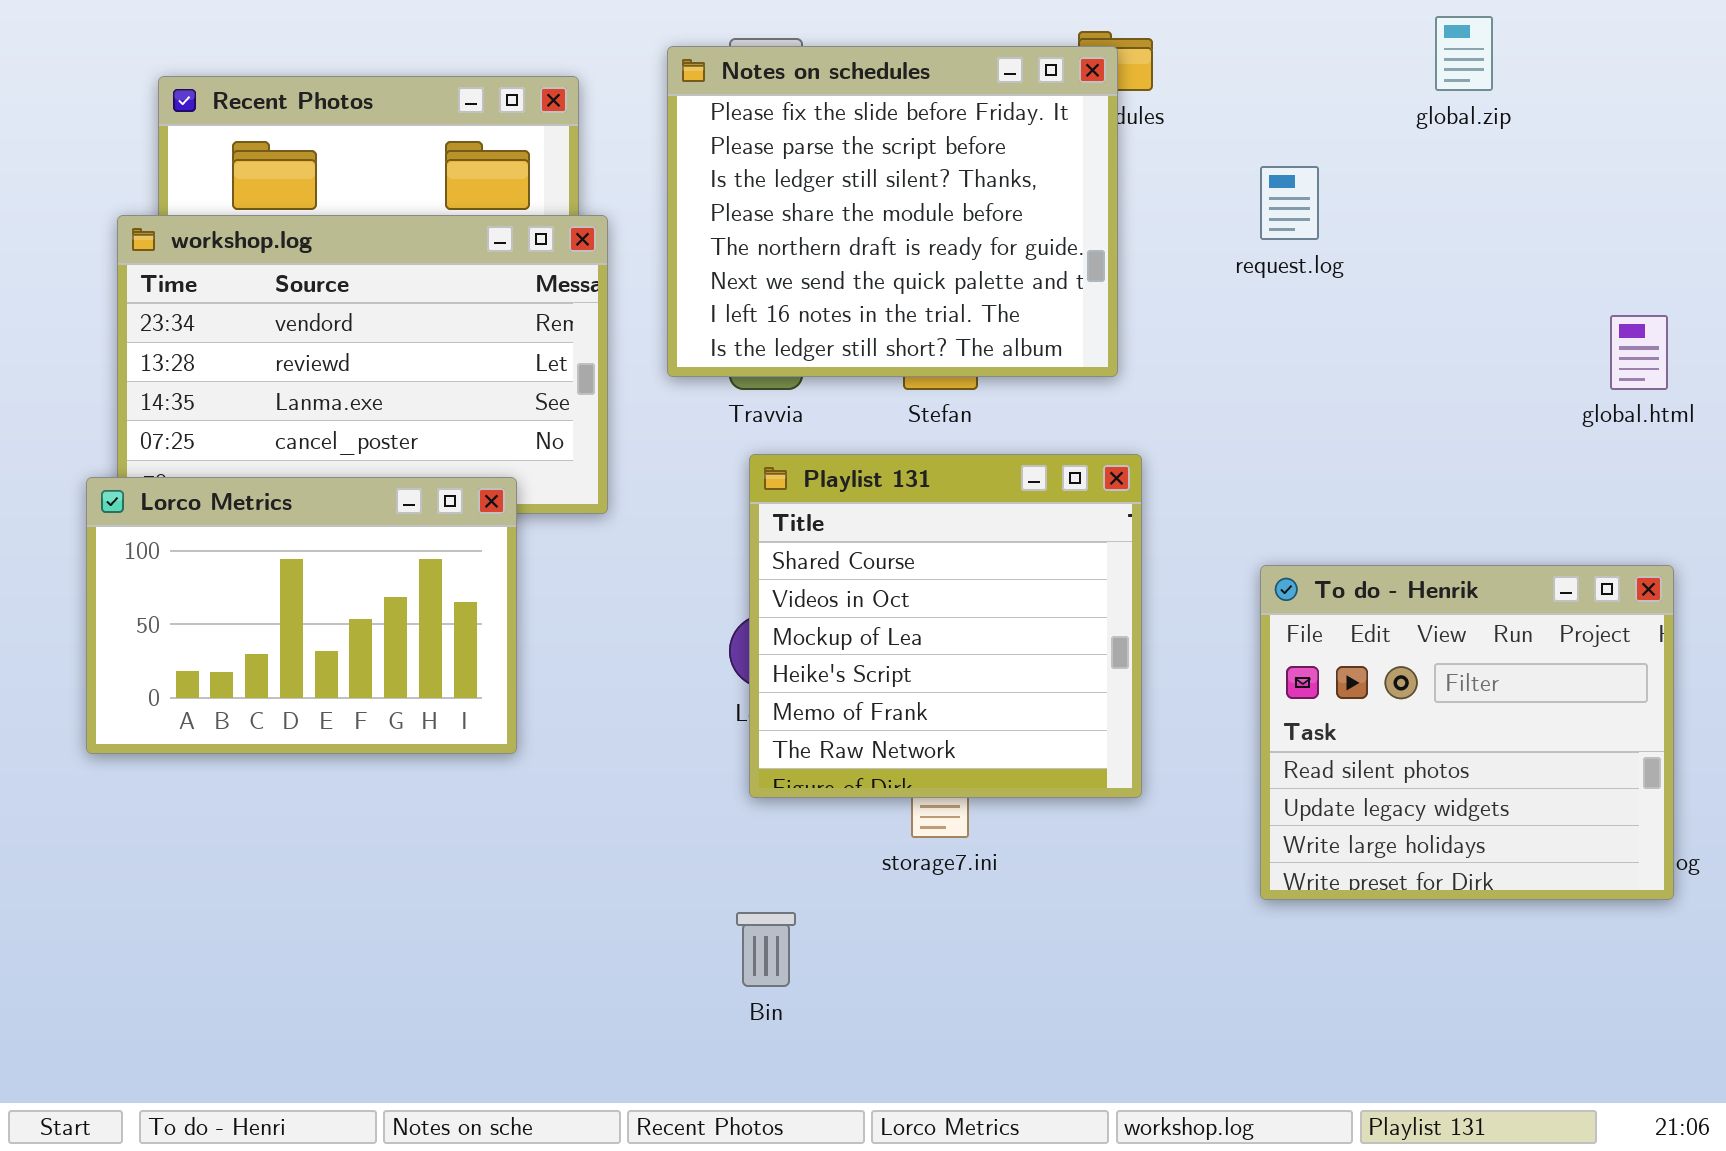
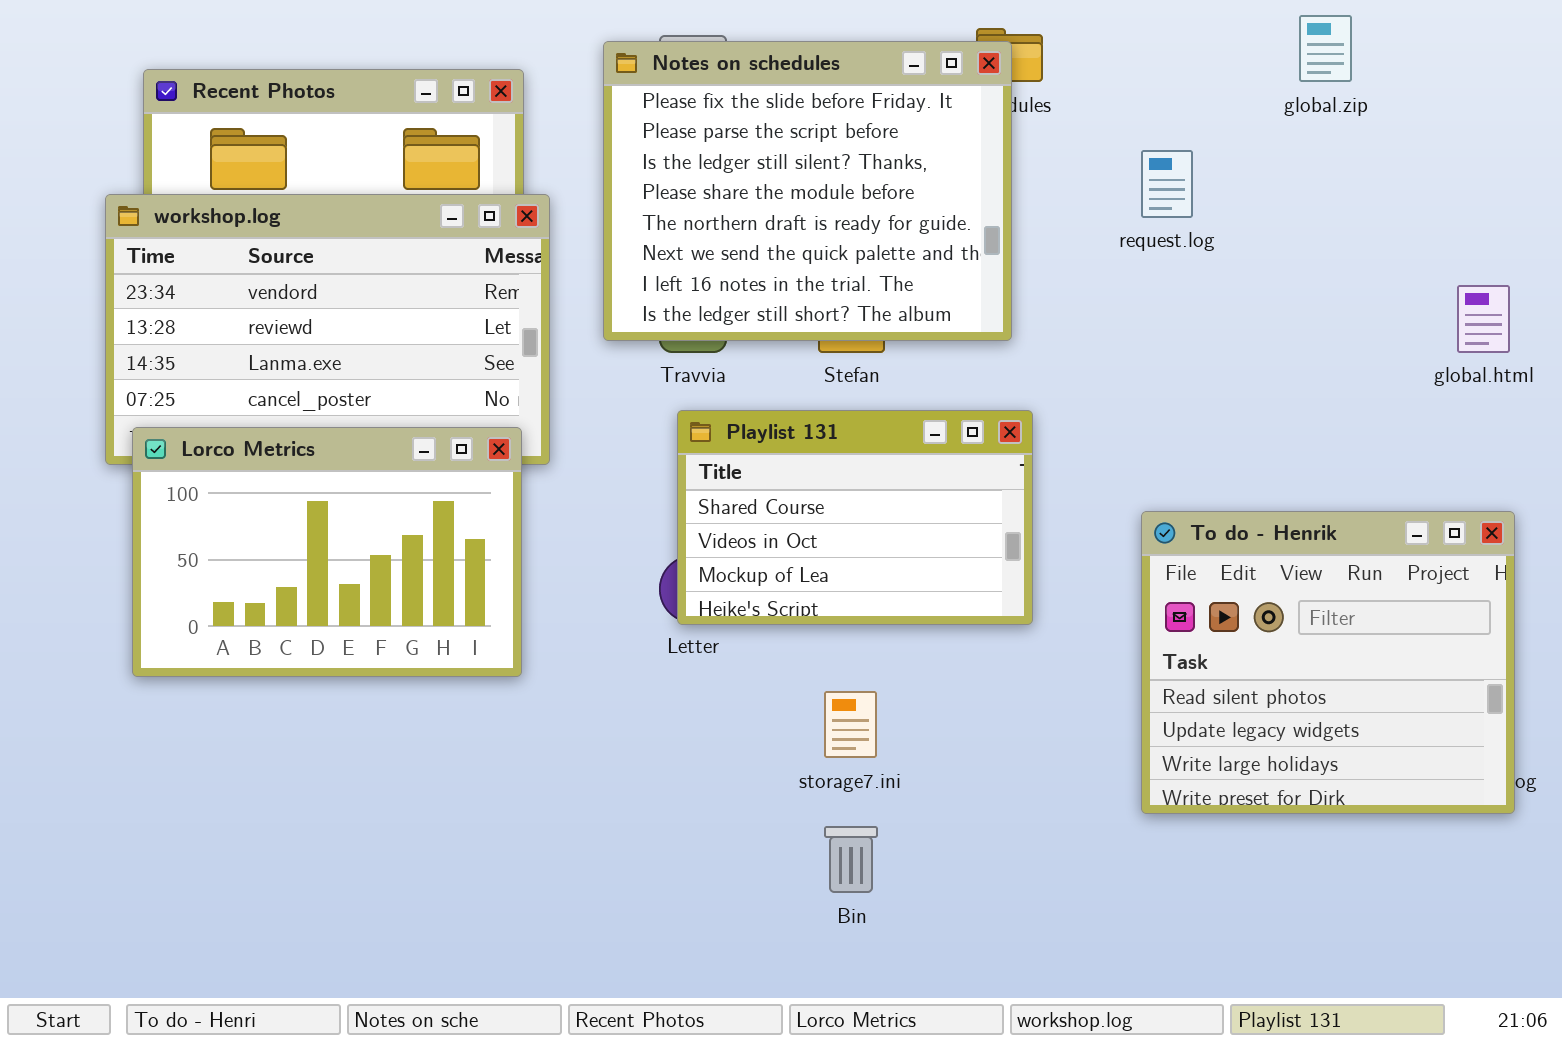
Playlist 131: [749,454,1142,798] -> [677,410,1033,625], resized
Lorco Metrics: [86,477,517,754] -> [132,427,522,677], moved
Bin: [736,912,796,987] -> [824,826,878,893], moved

